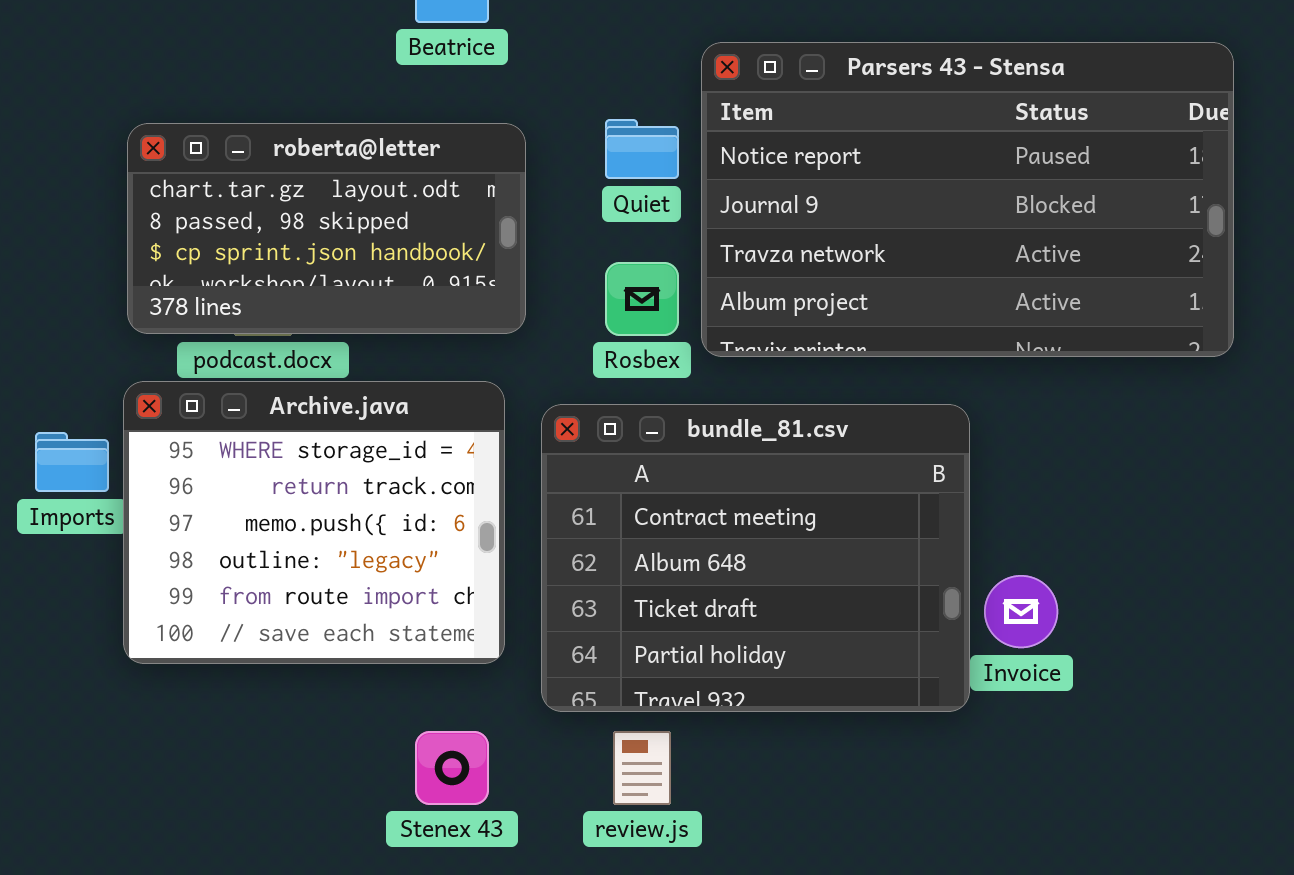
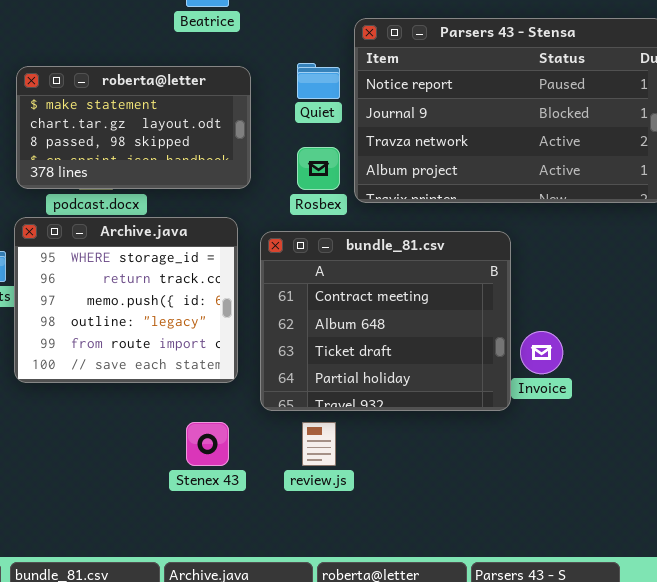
roberta@letter: [127,123,526,334] -> [16,66,251,189], scrolled up 1 row

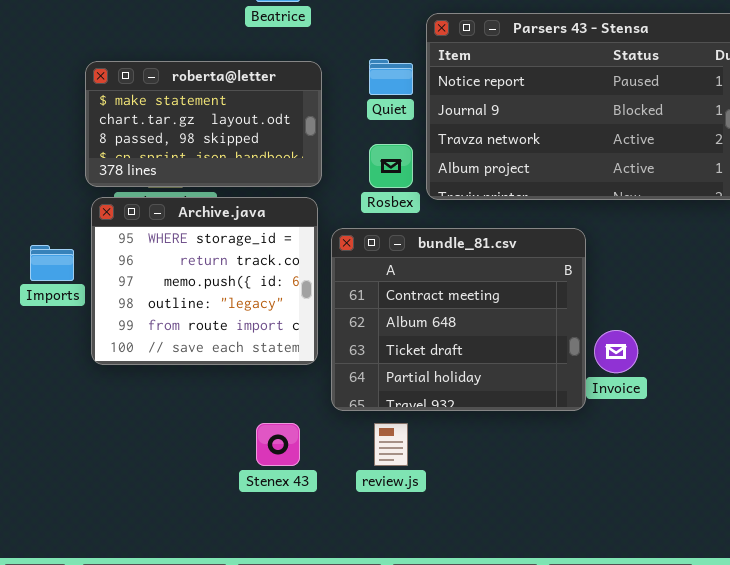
Archive.java: [14,217,238,383] -> [91,197,318,365], moved

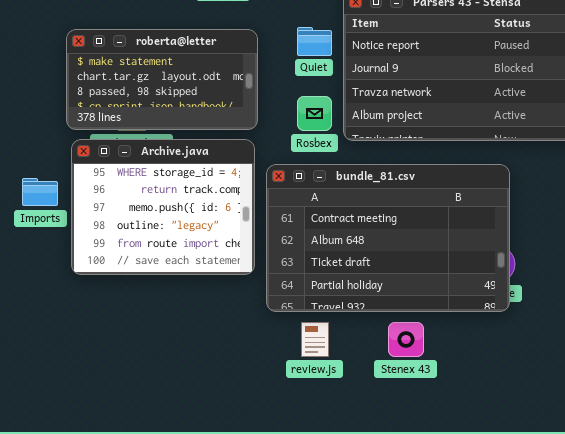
bundle_81.csv: [331,228,586,411] -> [266,164,510,312], resized
Stenex 43: [256,423,300,466] -> [388,322,424,357], moved

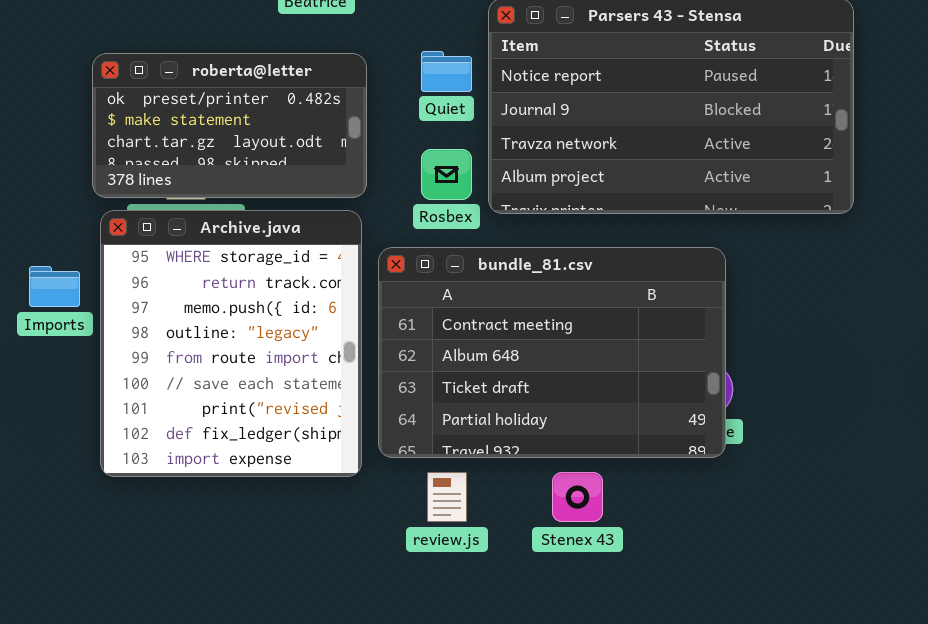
roberta@letter: [66,29,258,130] -> [92,53,367,198], scrolled up 1 row
Archive.java: [71,139,255,275] -> [100,210,362,477], resized

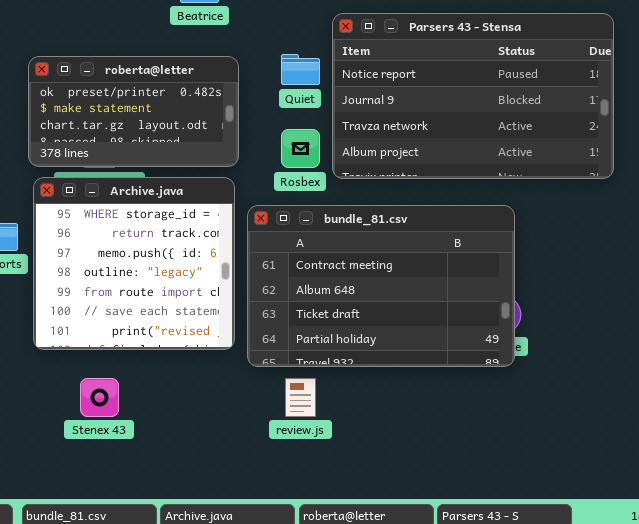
Archive.java: [100,210,362,477] -> [33,177,235,350], resized
Stenex 43: [552,472,603,522] -> [80,378,119,417], moved

